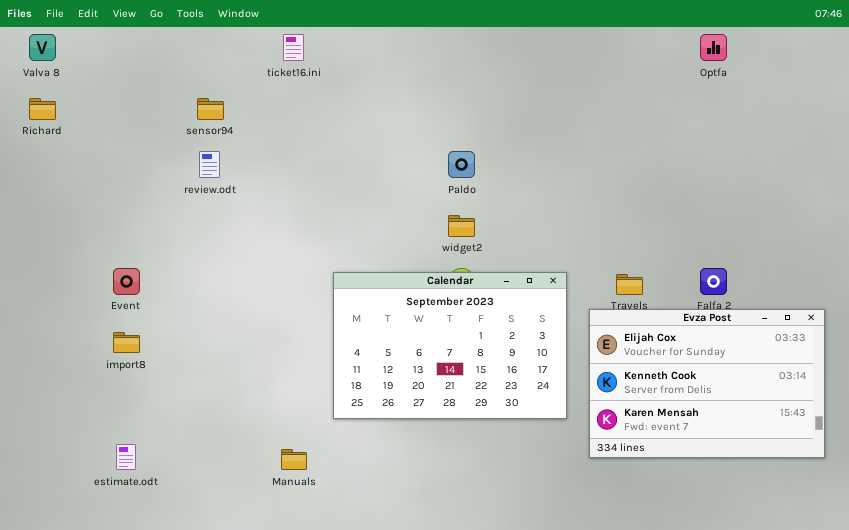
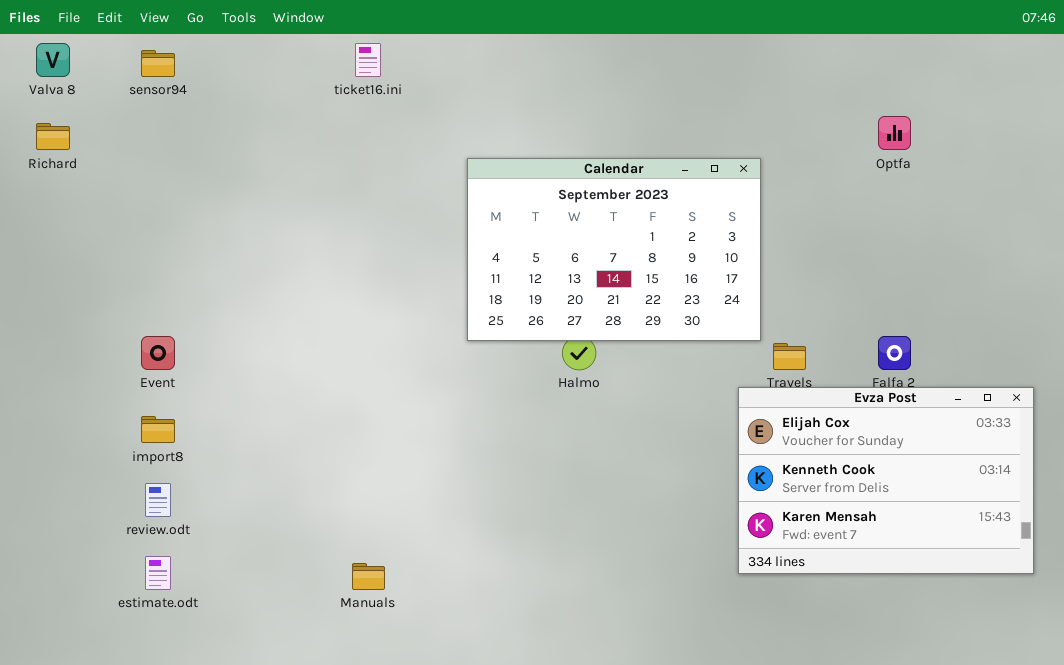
Optfa: [700,34,727,61] -> [878,116,911,150], moved
sensor94: [197,98,224,120] -> [141,50,175,77], moved
review.odt: [199,151,220,178] -> [145,483,171,517], moved
Calendar: [333,272,567,419] -> [467,158,761,341], moved

